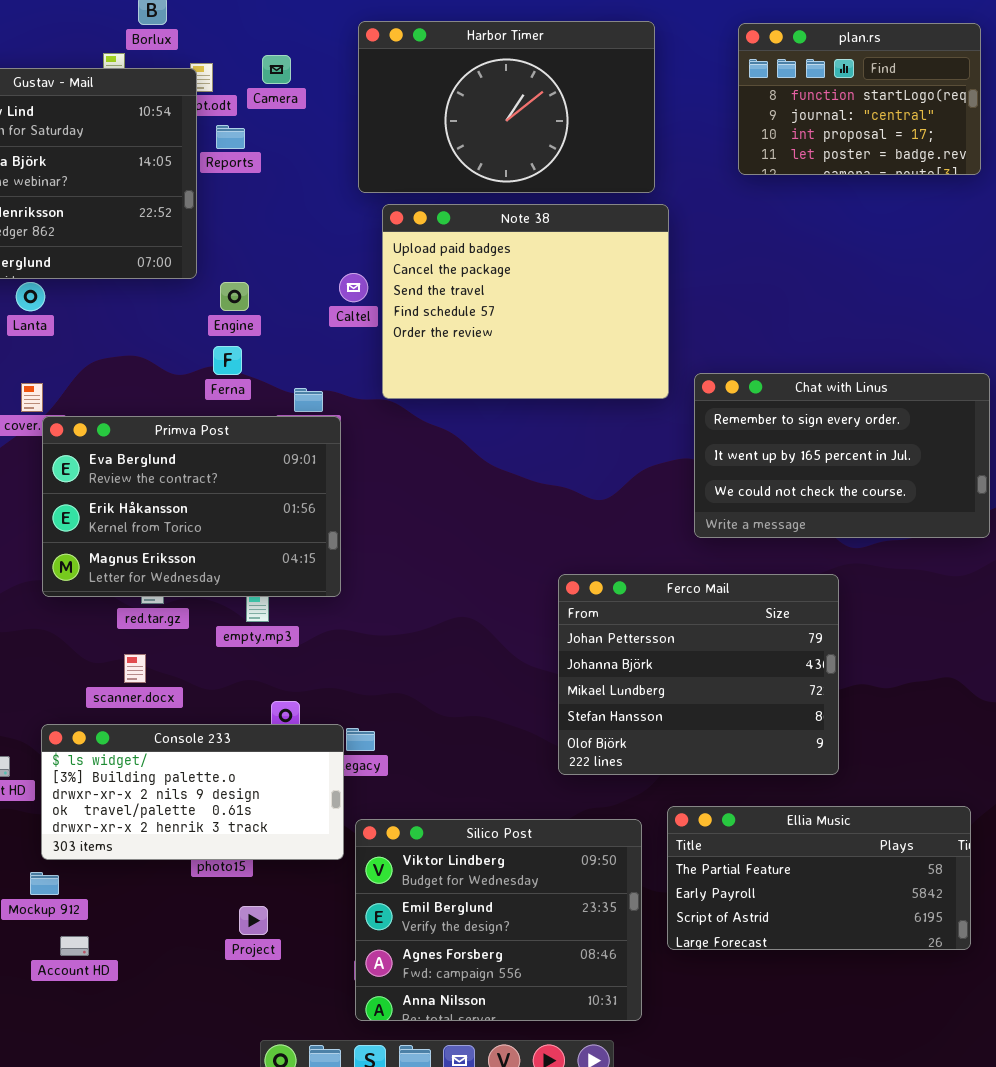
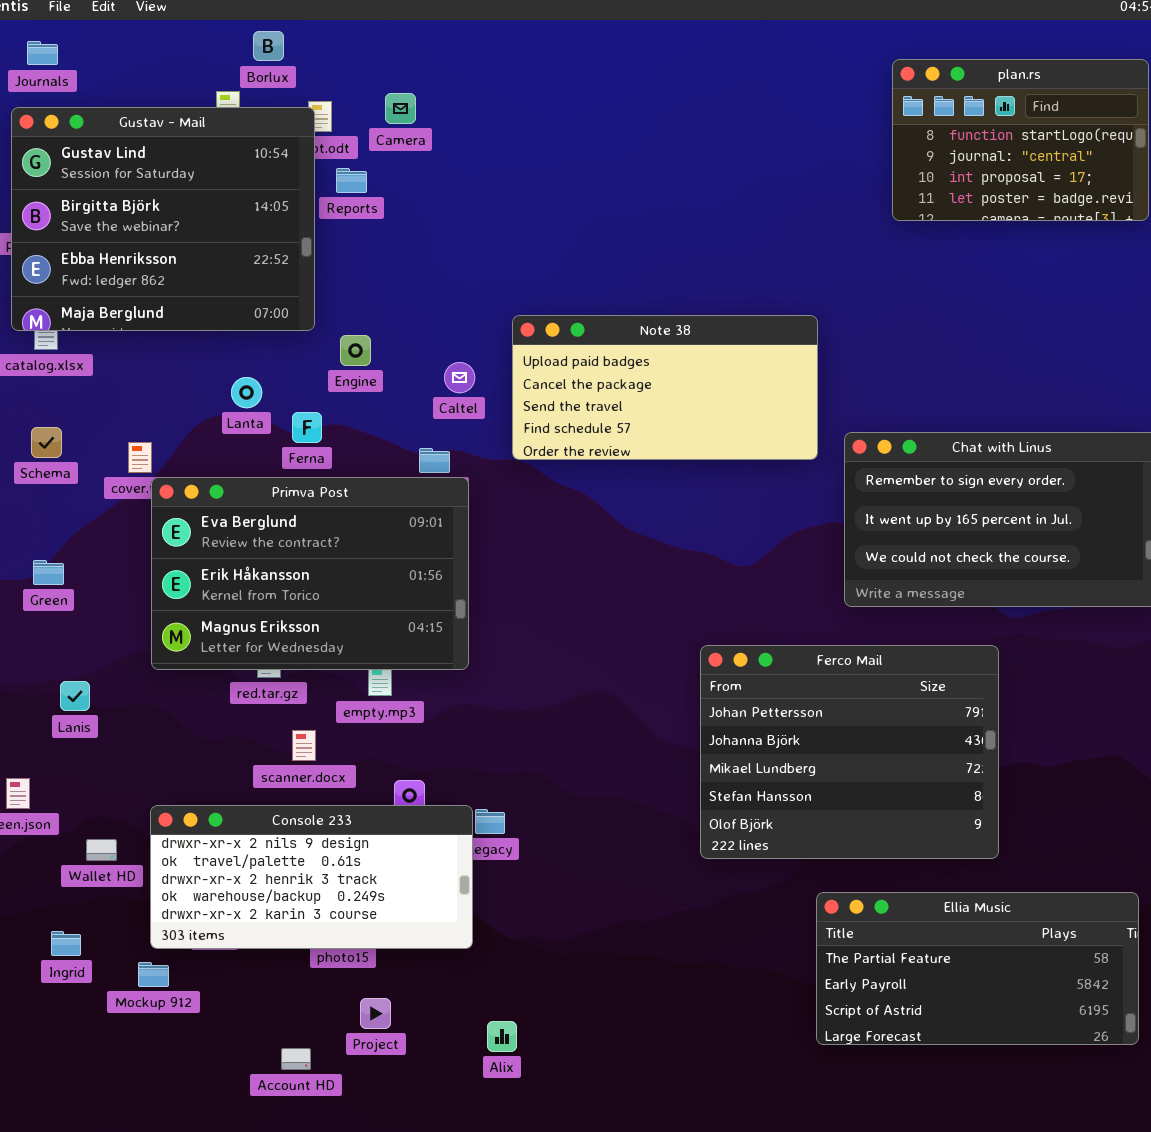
Harbor Timer: [358,21,655,193] -> none, closed
Note 38: [382,204,669,399] -> [512,315,818,460], resized
Caltel: [339,273,368,302] -> [444,362,475,393], moved
Lanta: [16,282,45,311] -> [231,377,262,408], moved
Ferna: [213,346,242,375] -> [292,412,322,443], moved
scanner.docx: [124,654,146,683] -> [292,730,316,761], moved
Console 233: [41,724,344,860] -> [150,805,473,949], scrolled down 2 rows
Silico Post: [355,819,642,1021] -> none, closed
Account HD: [60,936,89,956] -> [281,1048,311,1070], moved

